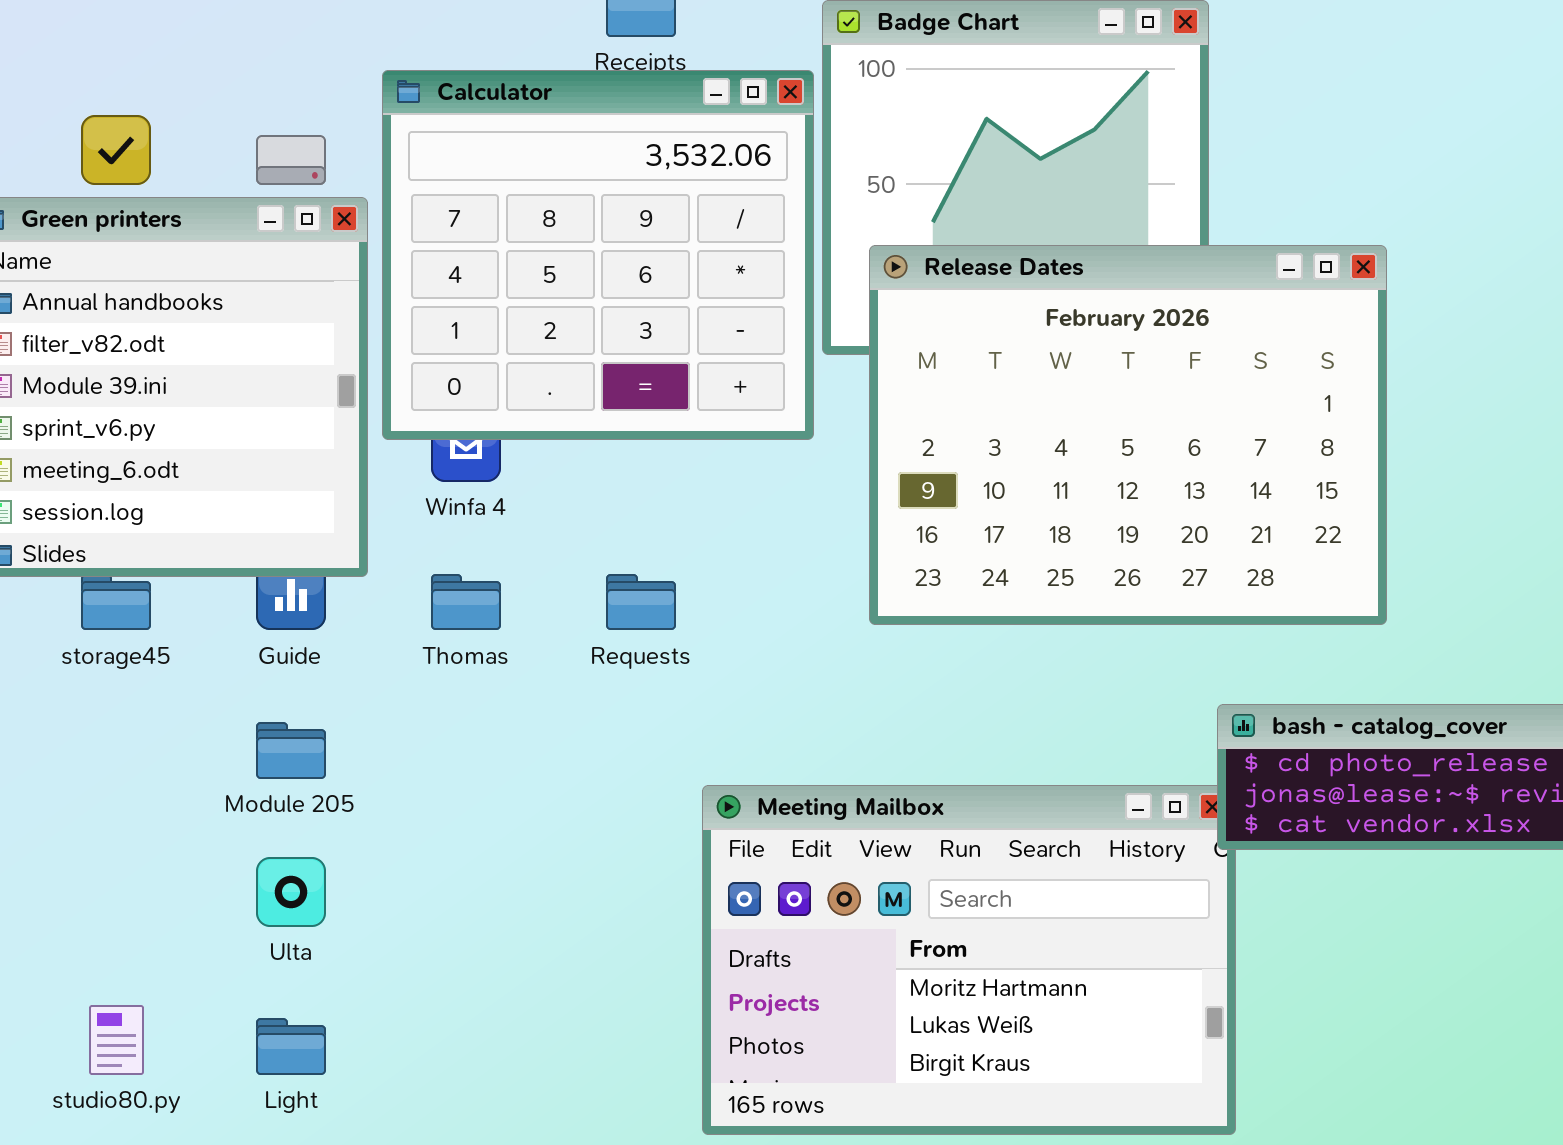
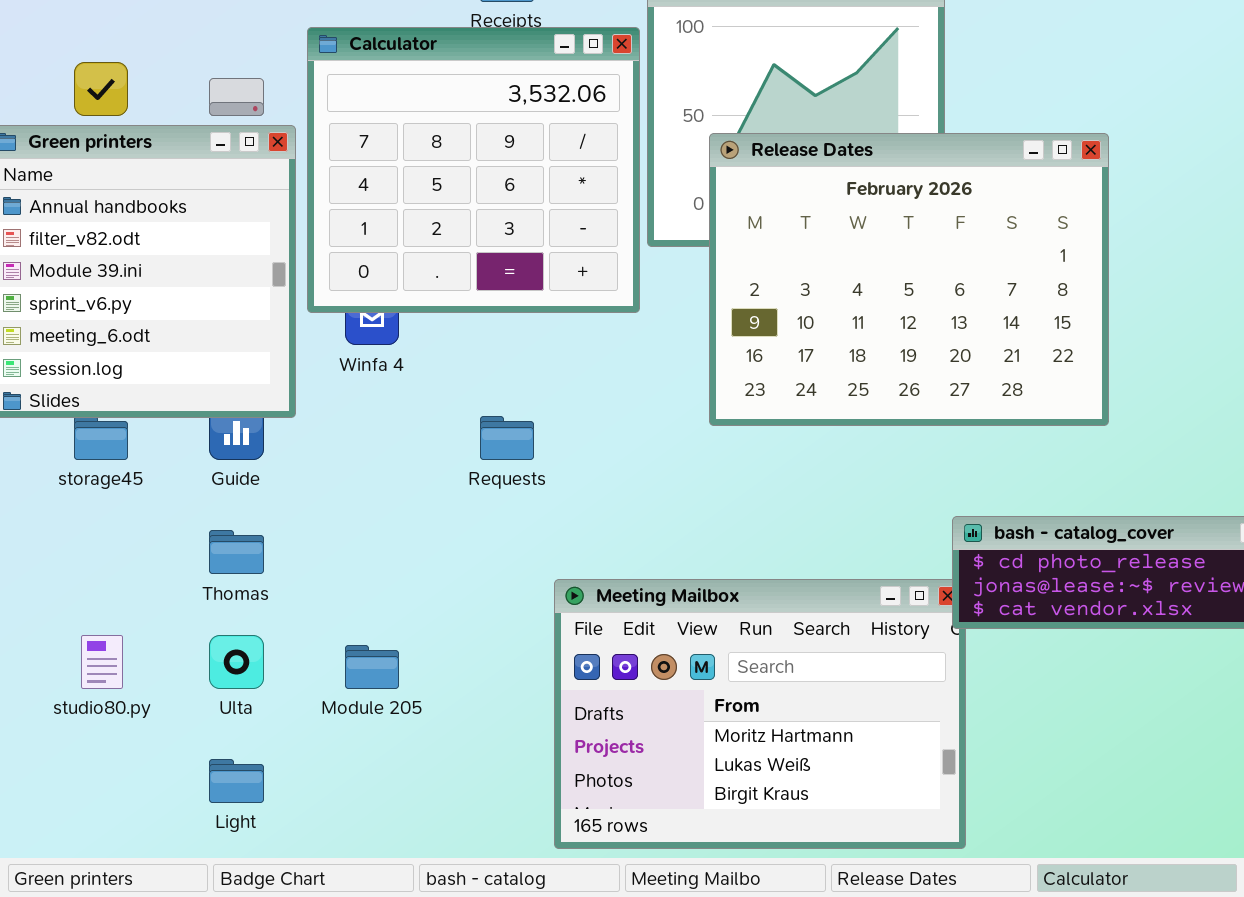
Release Dates: [869,245,1387,625] -> [709,133,1109,426], moved
Thomas: [431,574,501,630] -> [209,530,264,574], moved
Module 205: [256,722,326,779] -> [345,645,399,689], moved
studio80.py: [89,1005,144,1075] -> [81,635,123,689], moved

